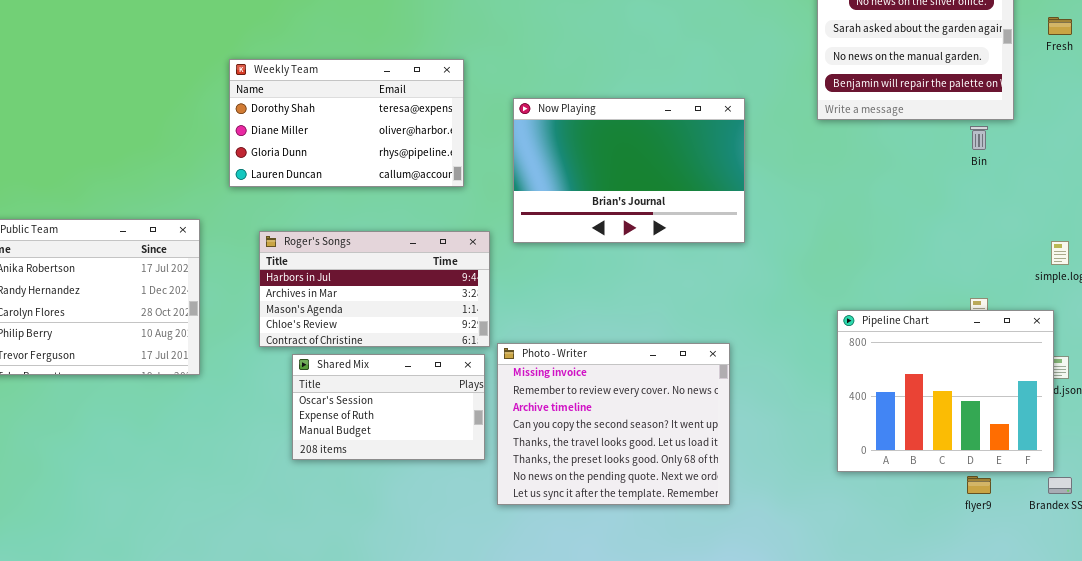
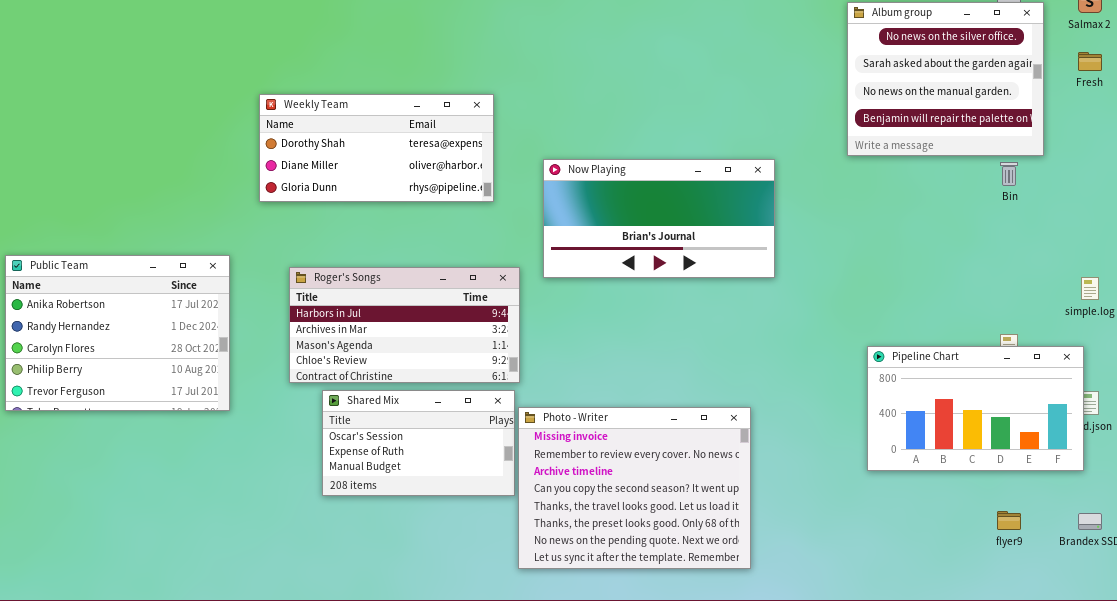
Weekly Team: [229,59,464,187] -> [259,94,494,202], resized
Now Playing: [513,98,745,243] -> [543,159,775,278], resized
Pipeline Chart: [837,310,1054,472] -> [867,346,1084,471], resized
Photo - Writer: [497,343,730,505] -> [518,407,751,569], moved

